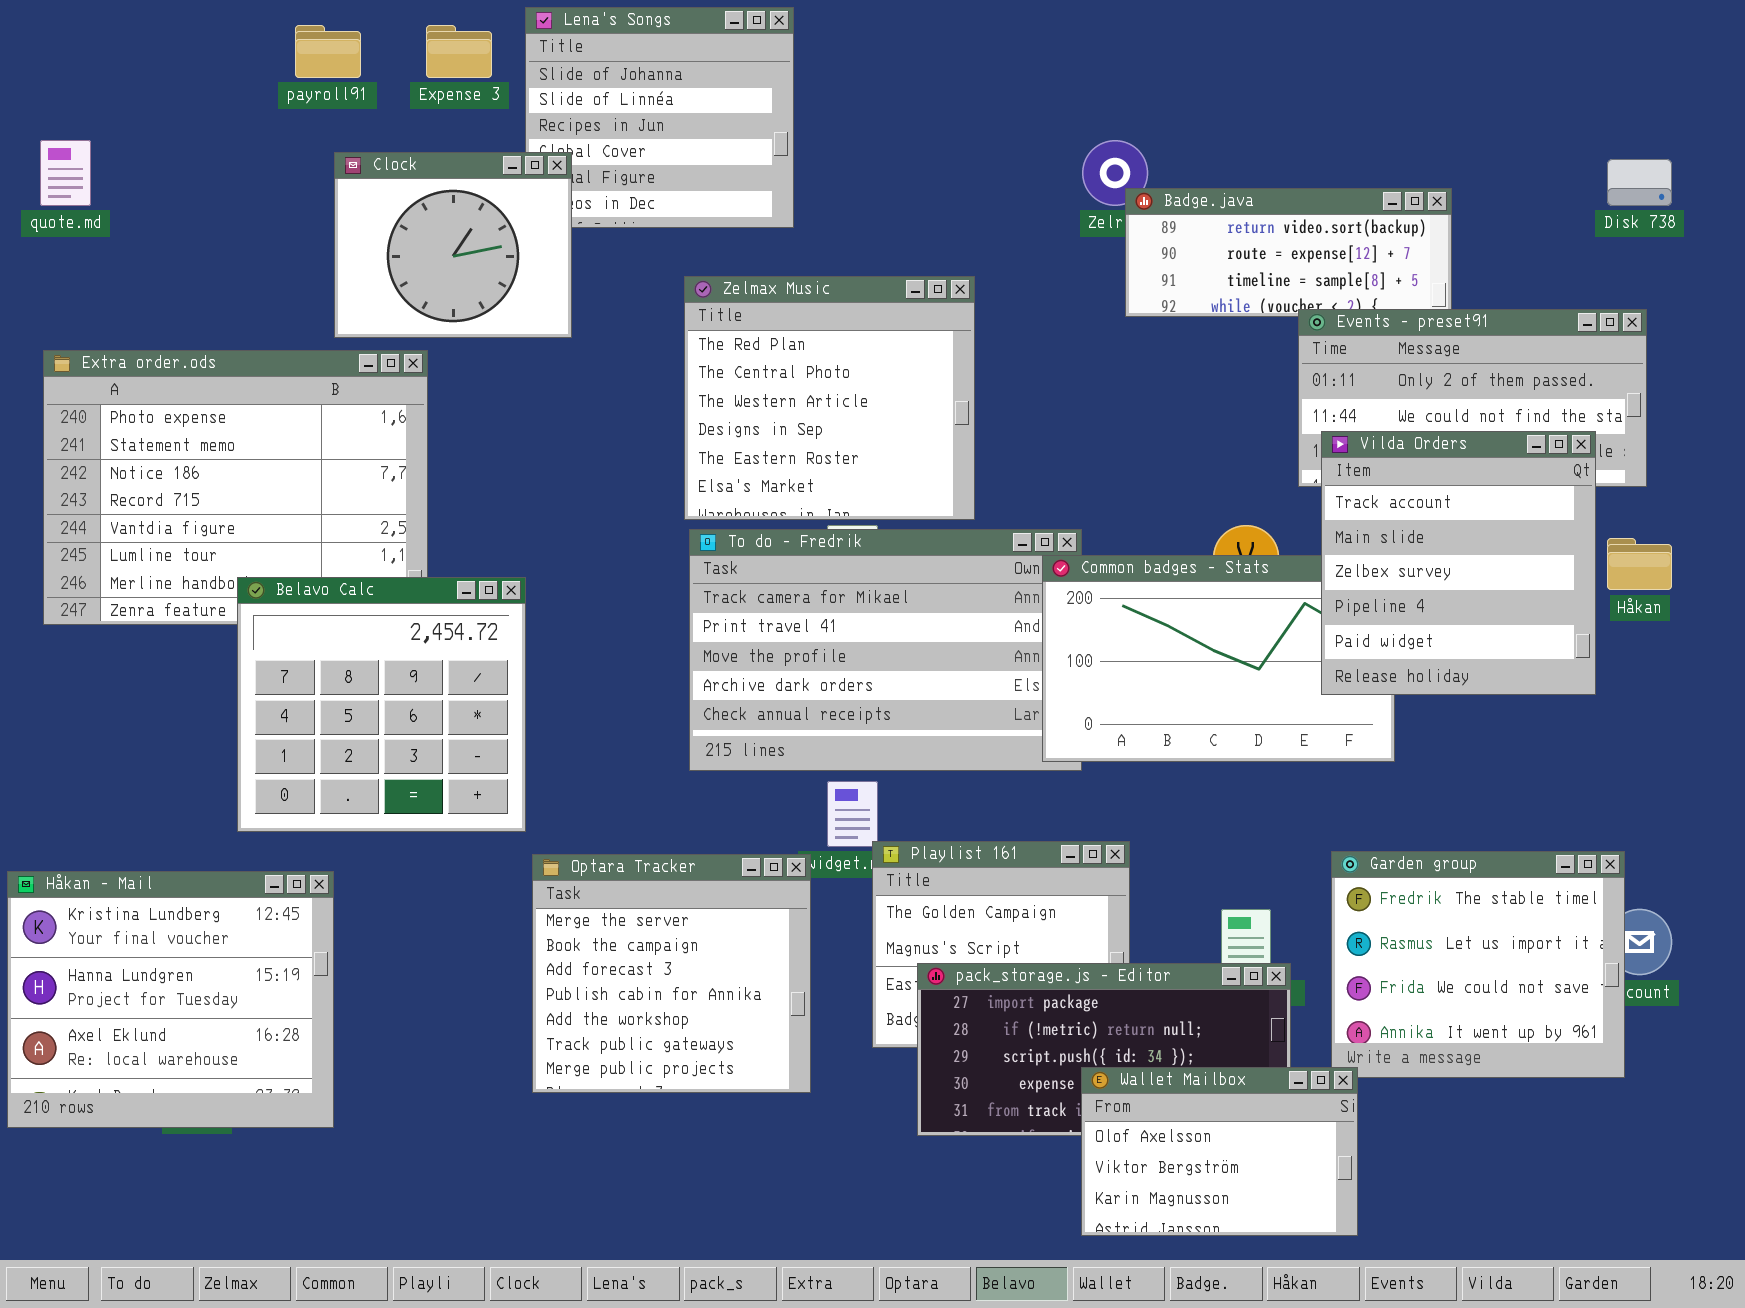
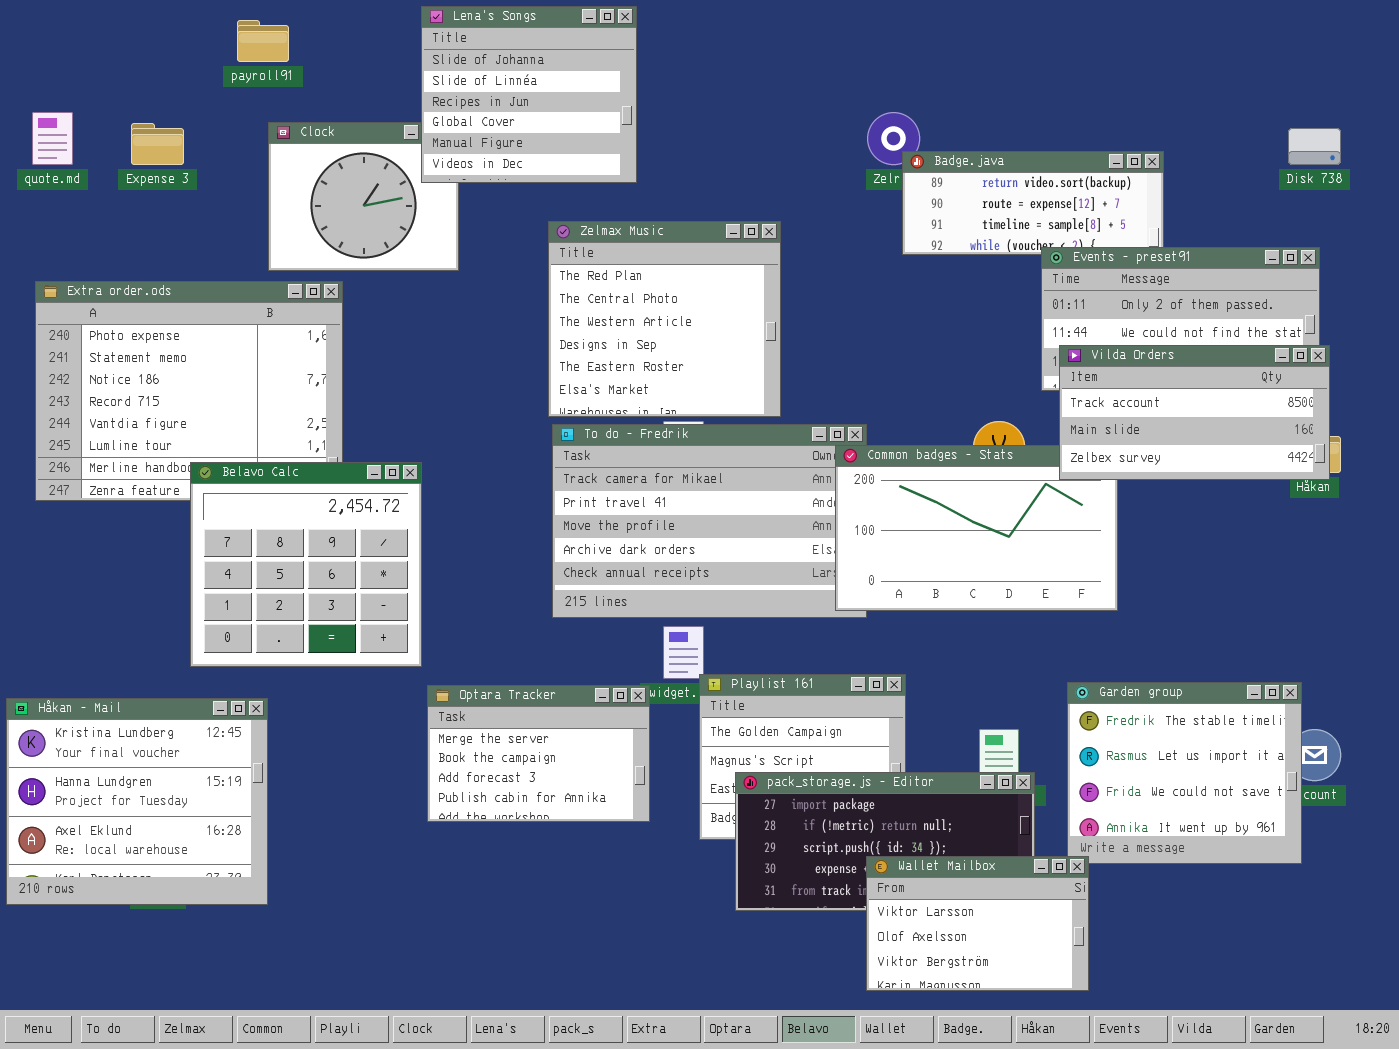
Lena's Songs: [525,7,794,228] -> [421,6,637,183], raised
Expense 3: [426,25,492,78] -> [131,123,184,165], moved
Vilda Orders: [1321,431,1596,695] -> [1059,345,1330,480], resized
Optara Tracker: [532,854,811,1093] -> [427,685,650,822], resized
Wallet Mailbox: [1081,1067,1358,1236] -> [866,856,1089,991], scrolled up 1 row

